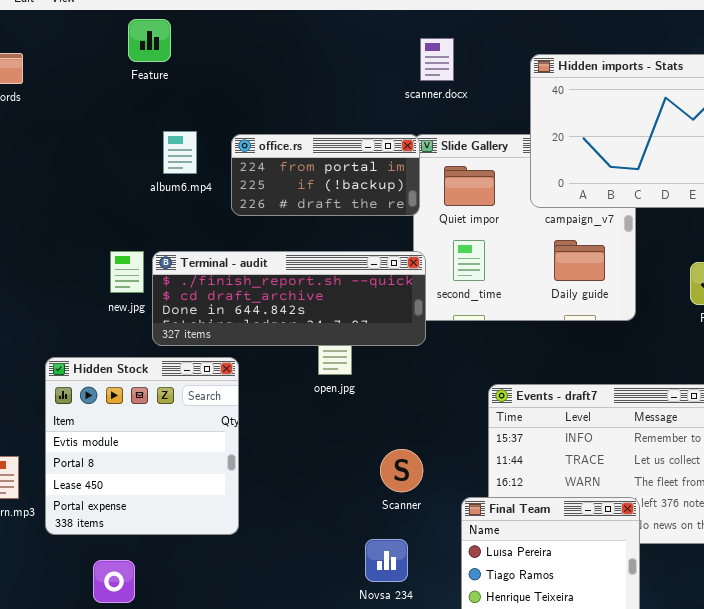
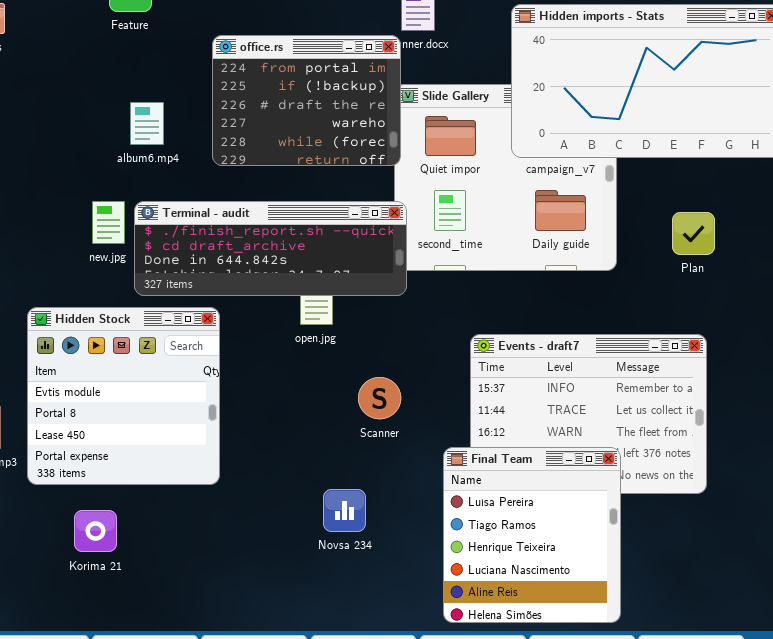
album6.mp4: [163,131,197,174] -> [130,102,164,145], moved
office.rs: [231,134,420,216] -> [212,35,401,166], resized
Scanner: [380,449,423,492] -> [358,377,401,419], moved
Novsa 234: [365,539,408,582] -> [323,489,366,532], moved

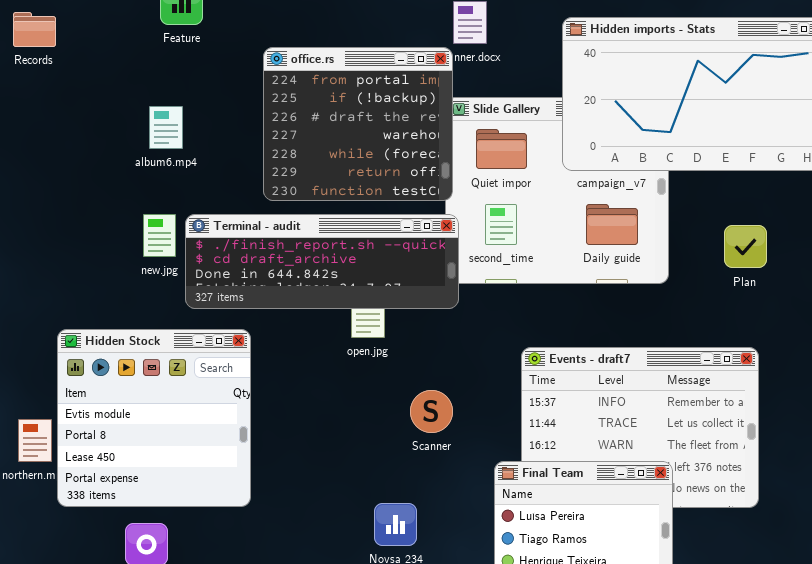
office.rs: [212,35,401,166] -> [263,47,453,201], resized
album6.mp4: [130,102,164,145] -> [149,106,183,149], moved
Hidden Stock: [27,307,220,485] -> [57,329,251,507], moved

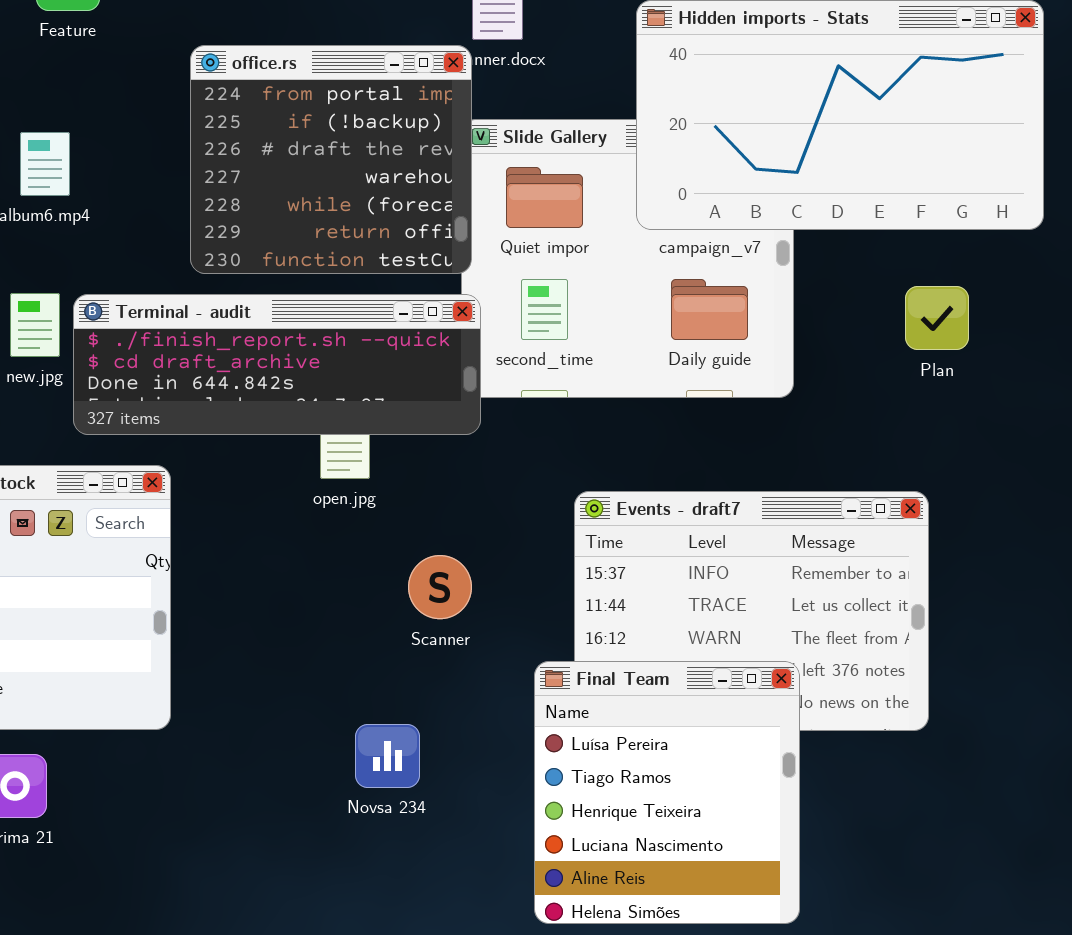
Plan: [724,225,767,268] -> [905,286,969,350], moved

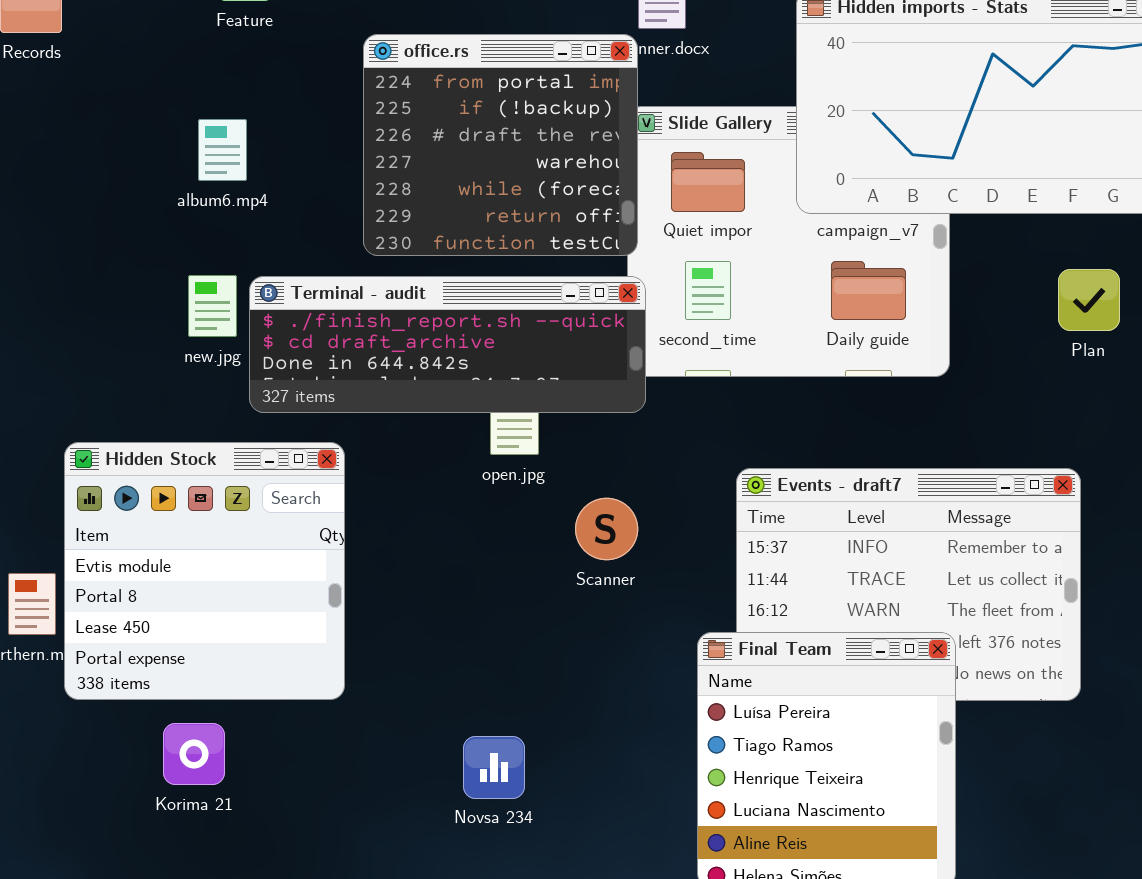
Scanner: [408,555,472,619] -> [575,498,638,560], moved
Novsa 234: [355,724,420,788] -> [463,736,525,799], moved

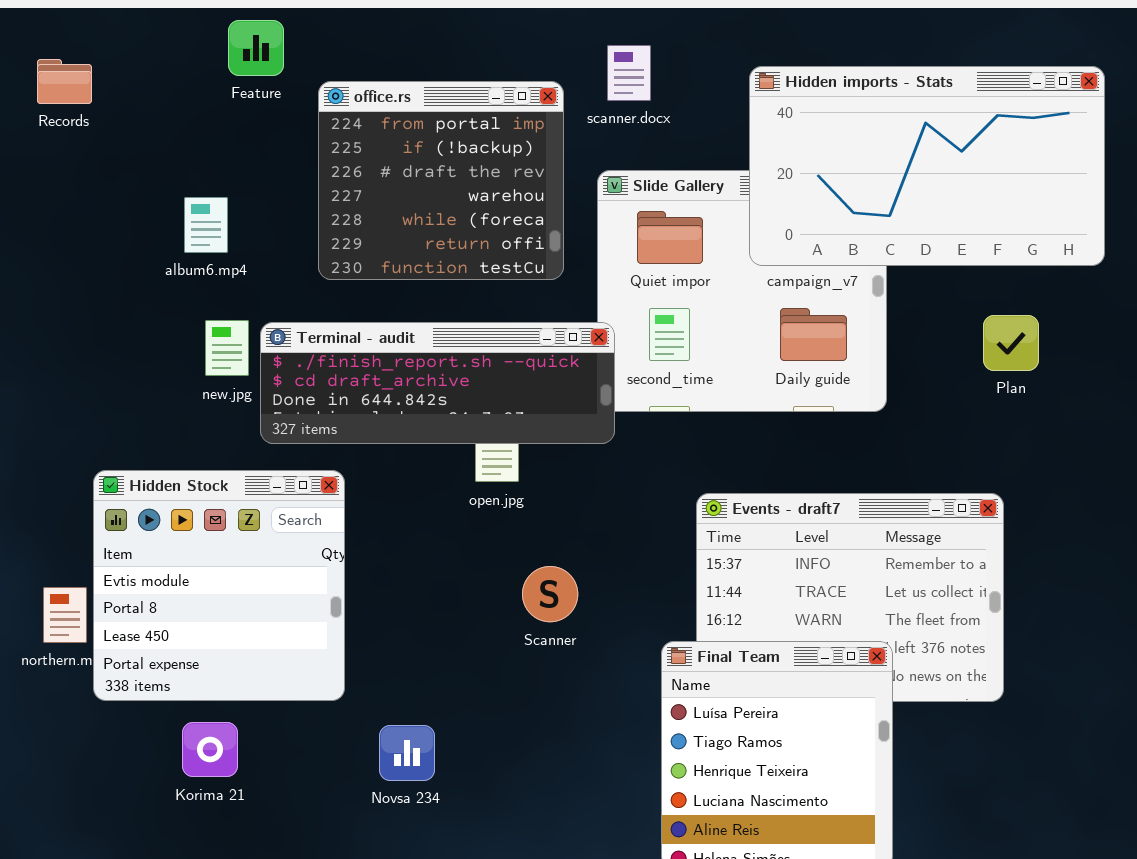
office.rs: [363,34,638,256] -> [318,81,564,280], moved
album6.mp4: [198,119,247,181] -> [184,197,228,253], moved
Scanner: [575,498,638,560] -> [522,566,578,622], moved
Novsa 234: [463,736,525,799] -> [379,725,435,781], moved

